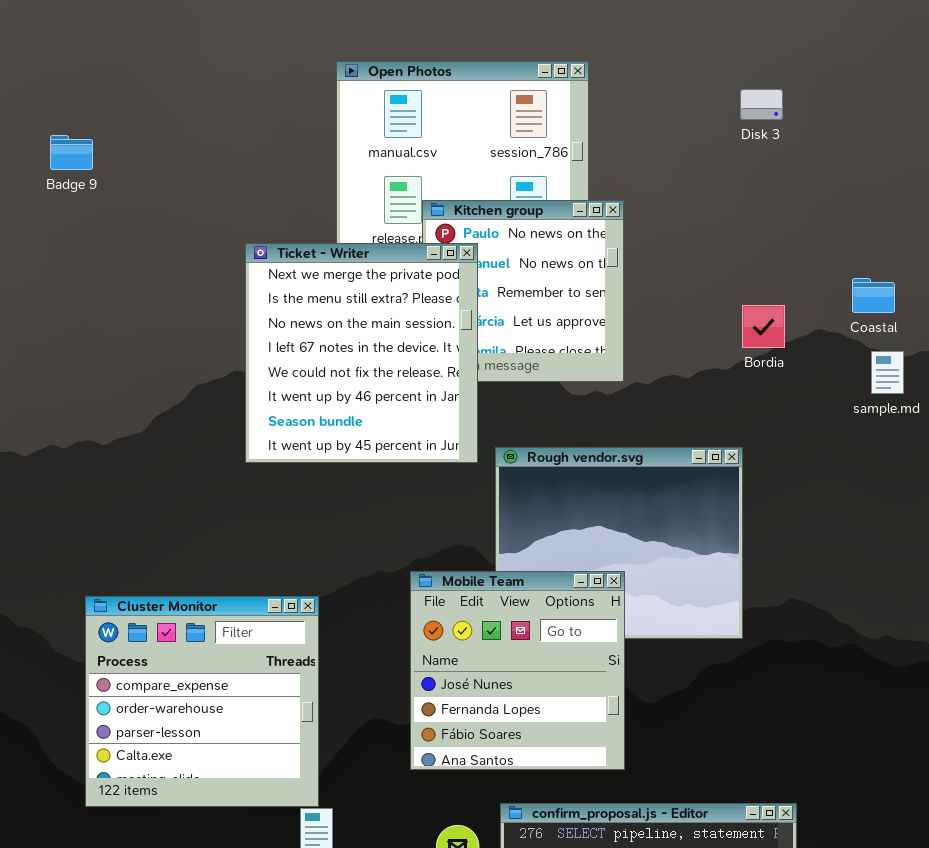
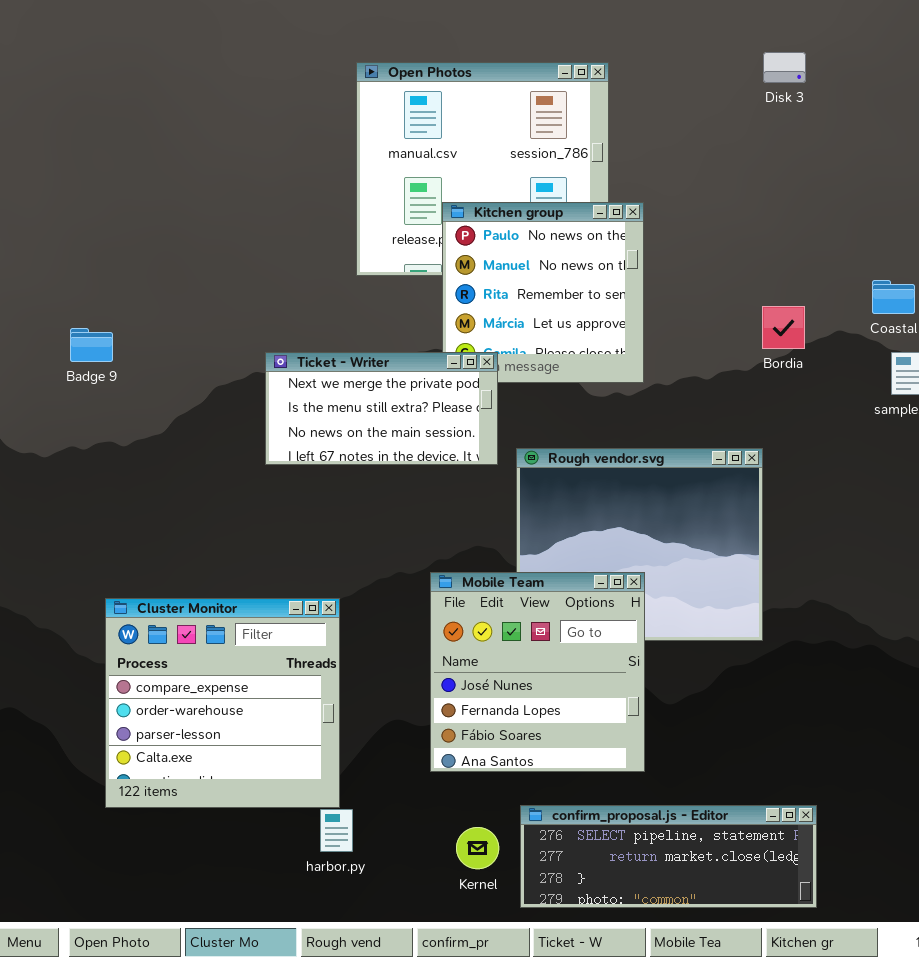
Disk 3: [740,89,783,120] -> [763,52,806,83], moved
Badge 9: [50,135,93,170] -> [70,328,113,362], moved
Ticket - Writer: [245,243,478,463] -> [265,352,498,465], resized

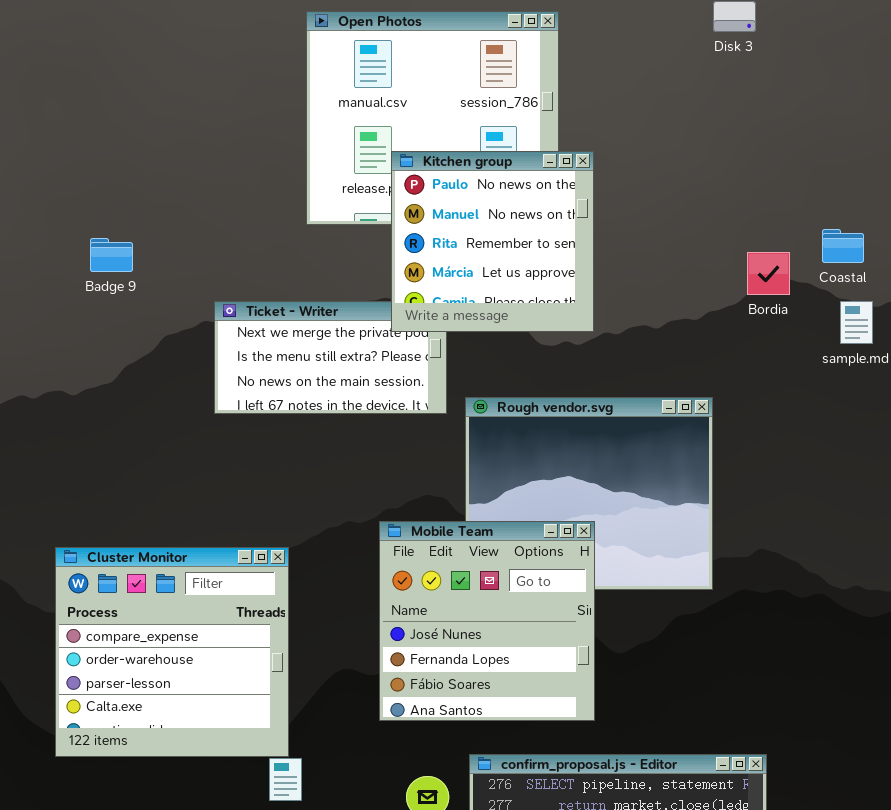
Kitchen group: [442,202,644,383] -> [391,151,594,332], raised
Bordia: [762,306,805,349] -> [747,252,790,295], moved
Badge 9: [70,328,113,362] -> [90,238,133,272], moved

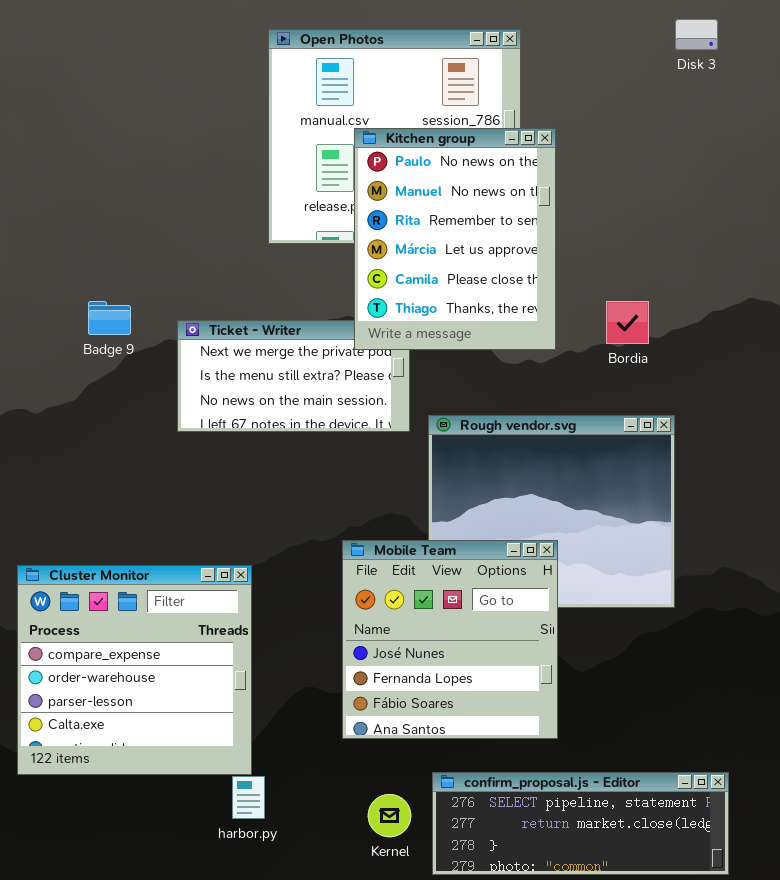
Kitchen group: [391,151,594,332] -> [354,128,556,350], resized
Badge 9: [90,238,133,272] -> [88,301,131,335], moved
Bordia: [747,252,790,295] -> [606,301,649,344], moved

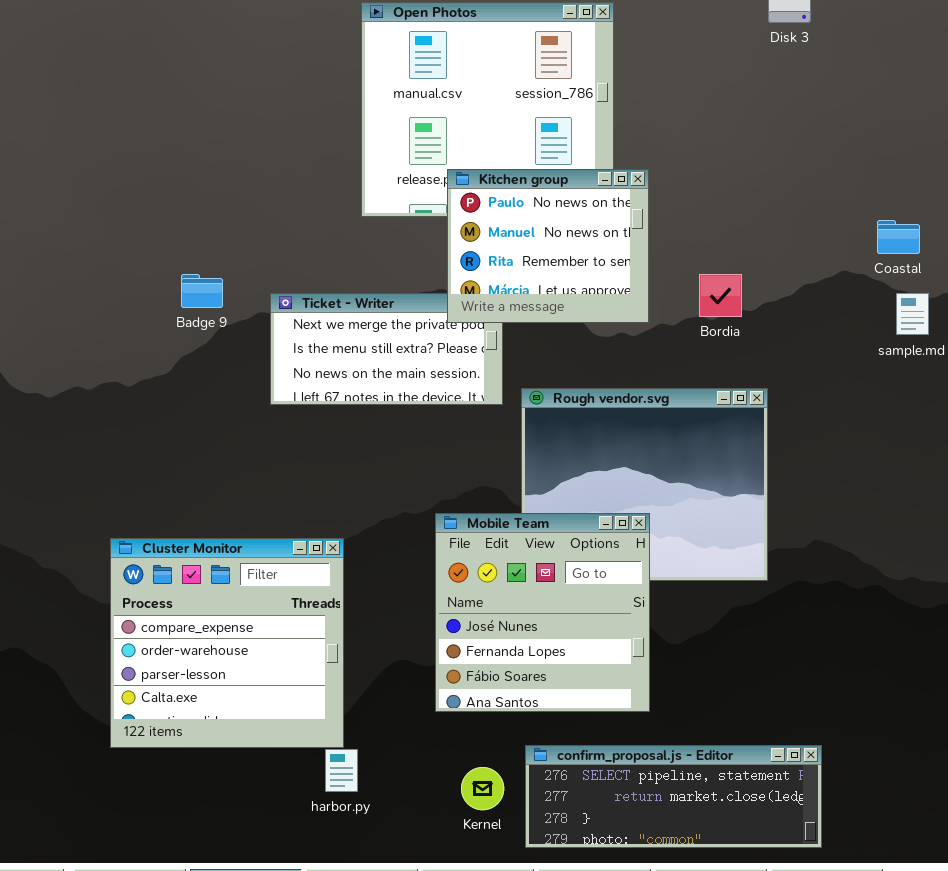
Kitchen group: [354,128,556,350] -> [447,169,649,323], resized

